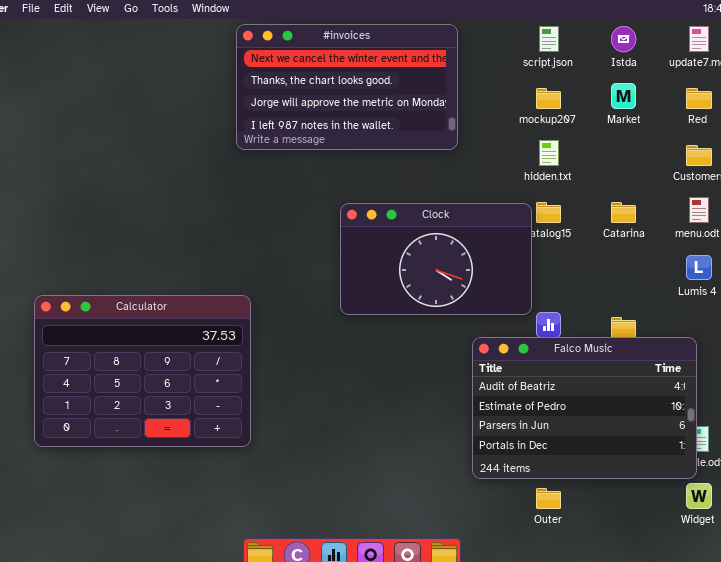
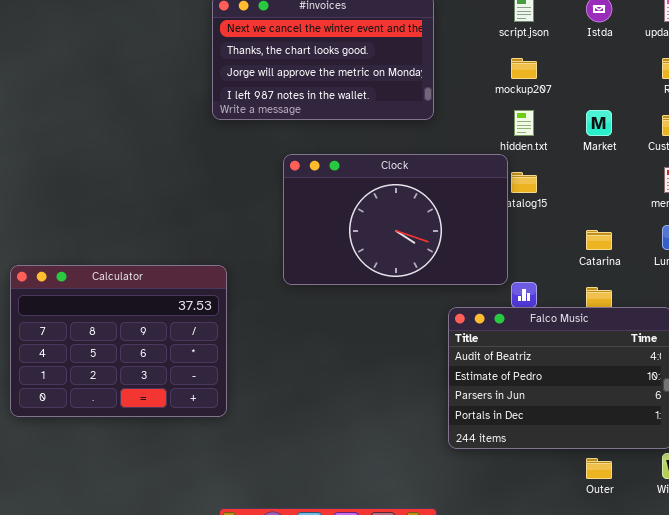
Market: [611,83,636,109] -> [586,110,612,136], moved
Catarina: [611,202,636,223] -> [586,230,612,250], moved
Clock: [340,203,532,315] -> [283,154,508,285], resized
Outer: [536,488,561,509] -> [586,458,612,479], moved

